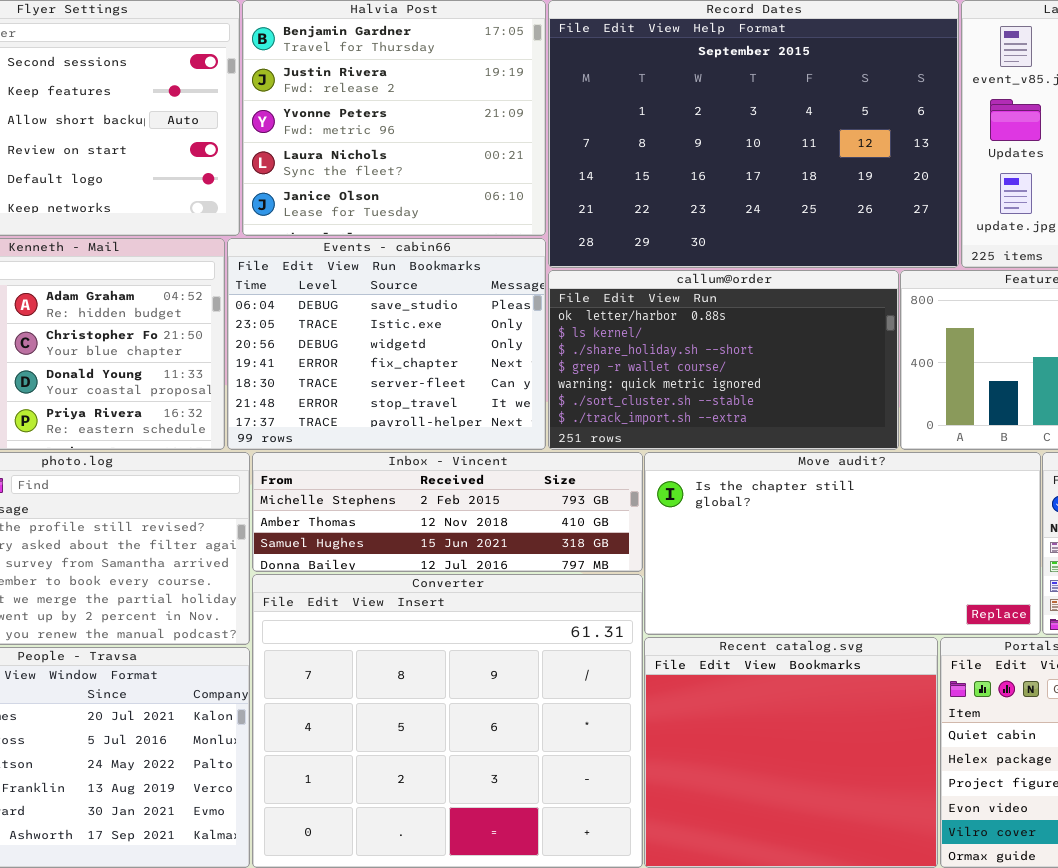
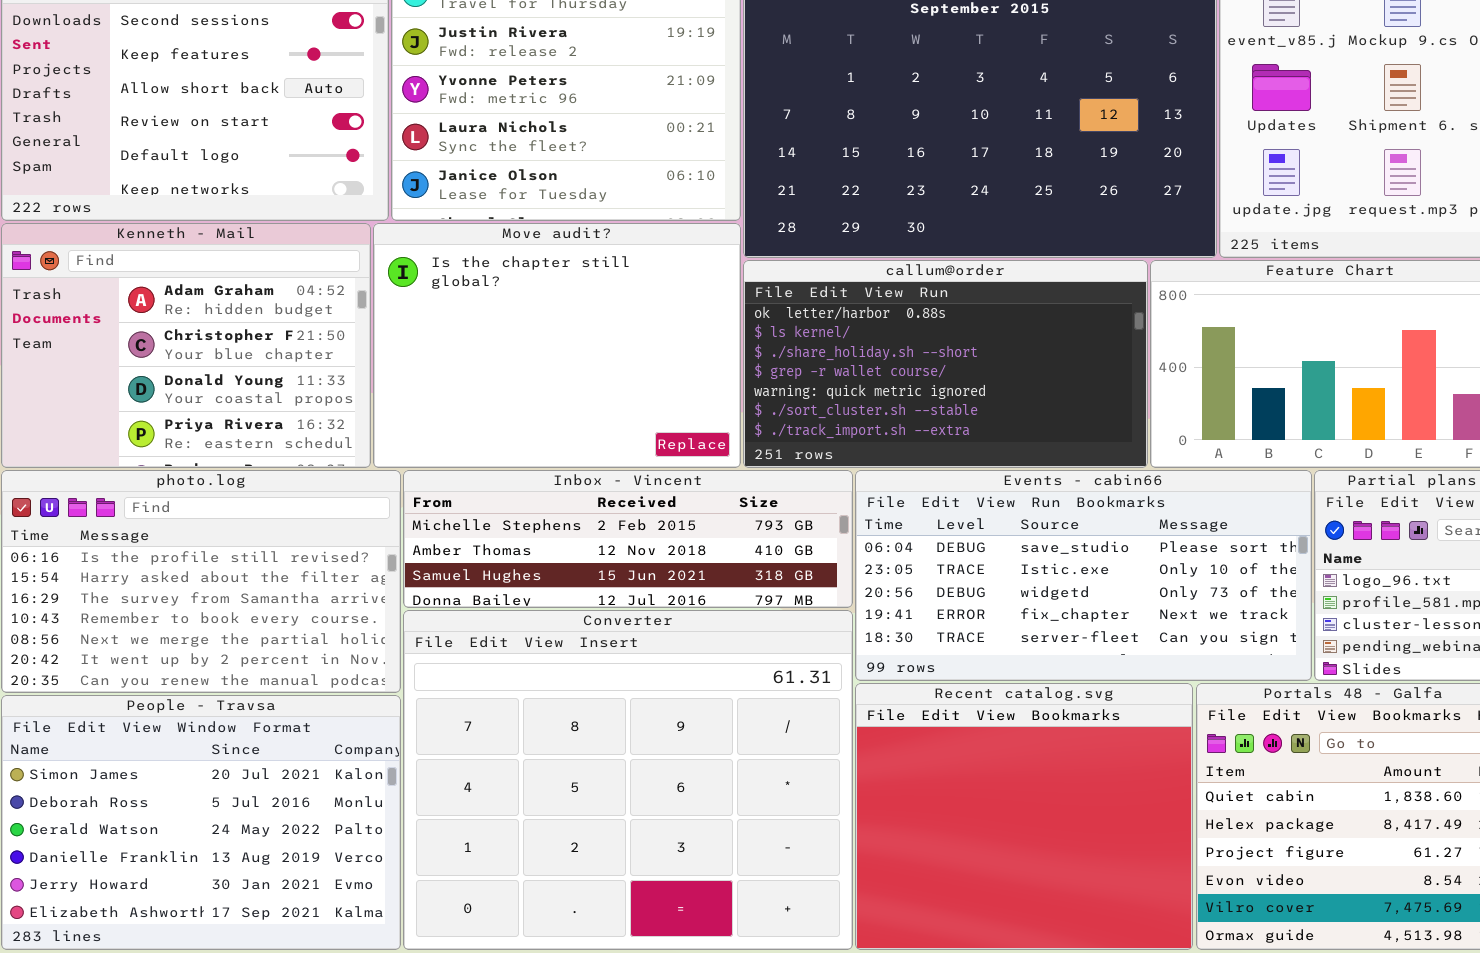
Events - cabin66: [227,238,546,450] -> [855,470,1312,681], moved, resized
Move audit?: [644,452,1041,635] -> [373,223,741,468], moved, resized

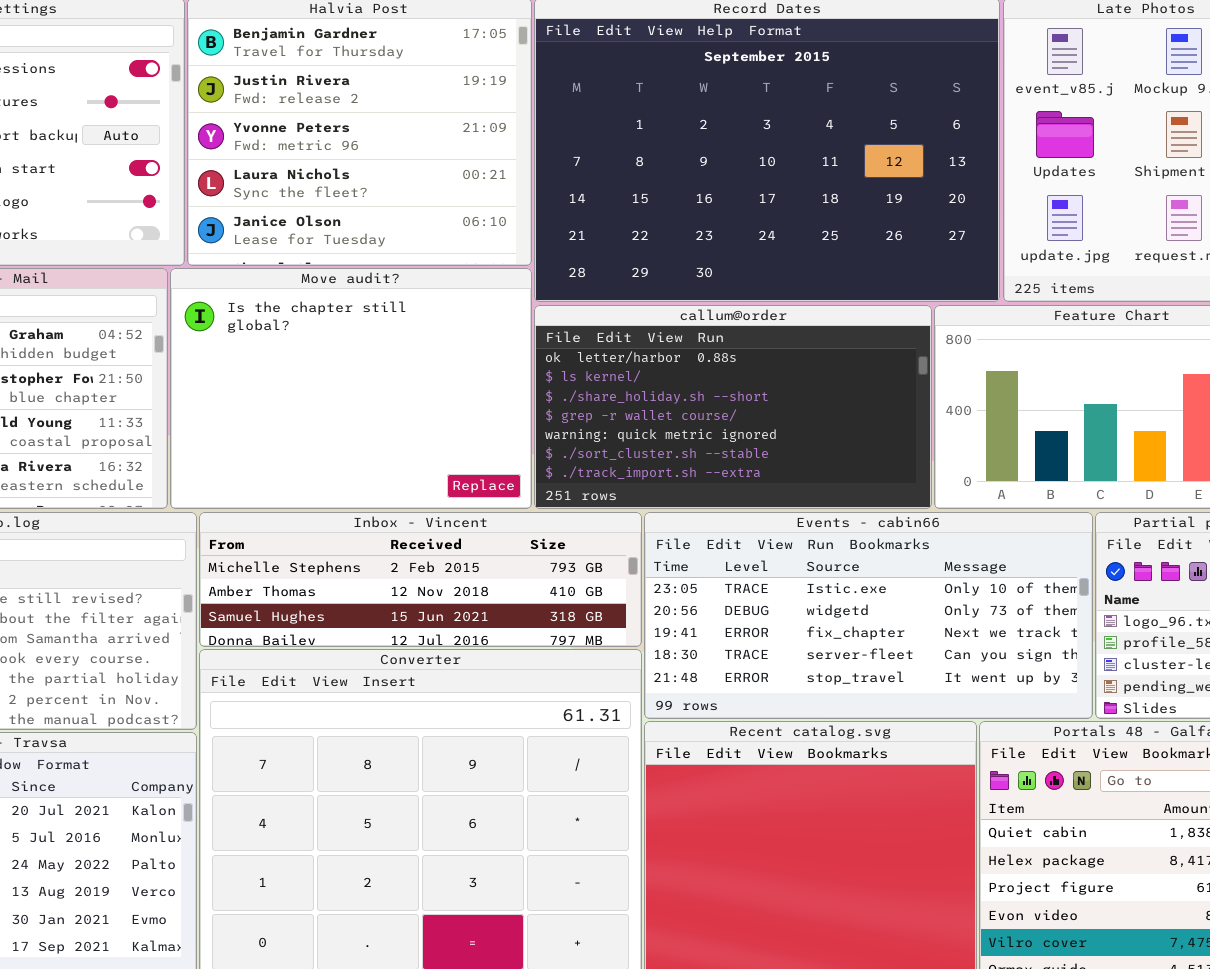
Events - cabin66: [855,470,1312,681] -> [644,512,1093,719], scrolled down 1 row

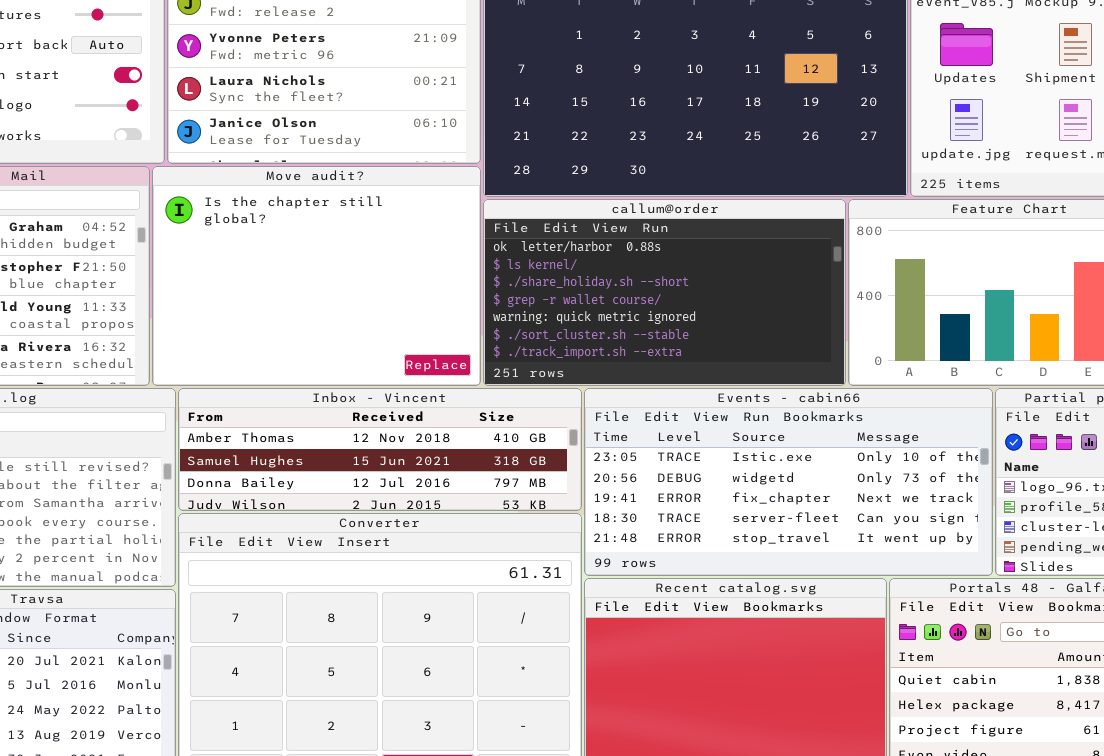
Inbox - Vincent: [199,512,642,647] -> [178,388,582,511], scrolled down 1 row

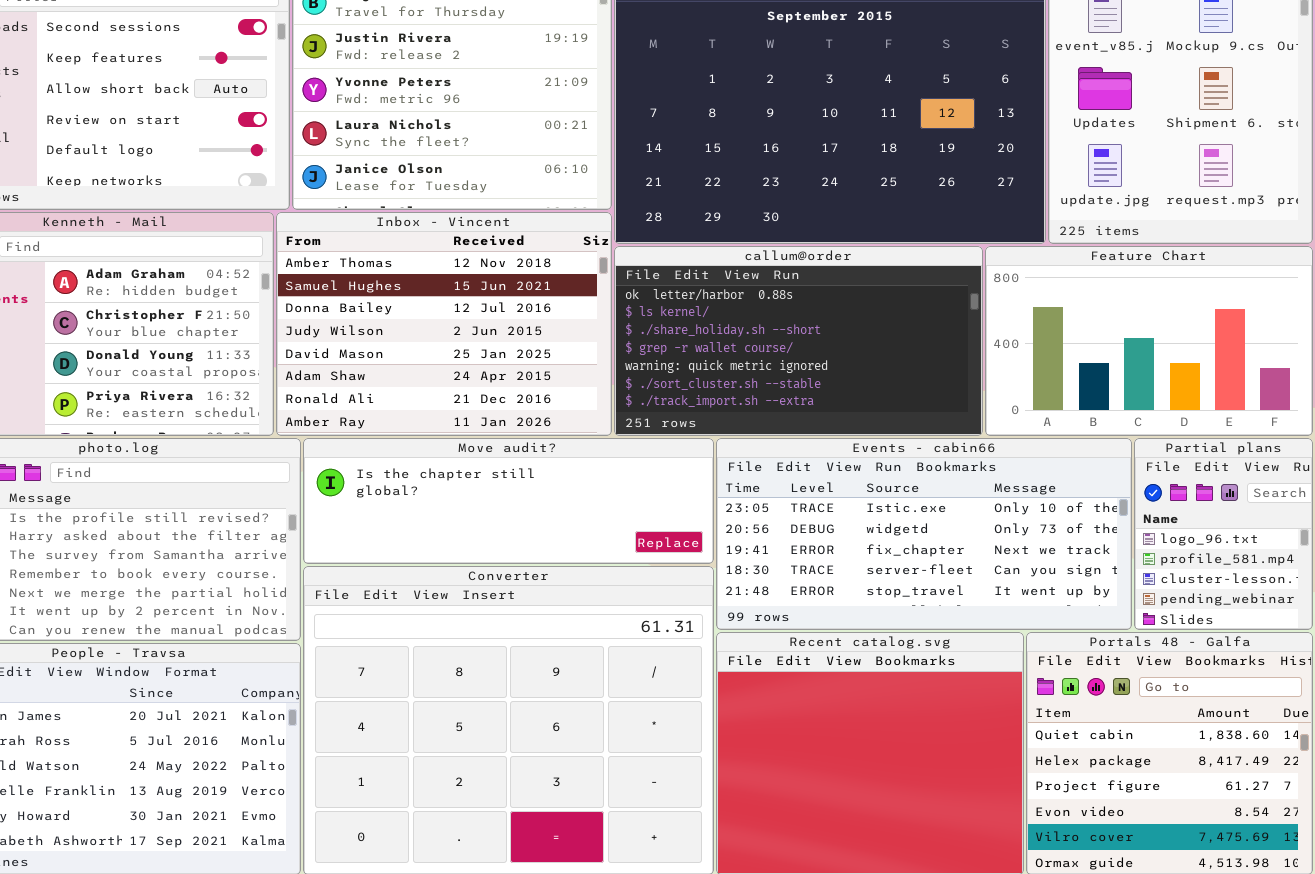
Move audit?: [152,166,481,386] -> [303,438,714,564], moved, resized
Inbox - Vincent: [178,388,582,511] -> [276,212,612,436], moved, resized

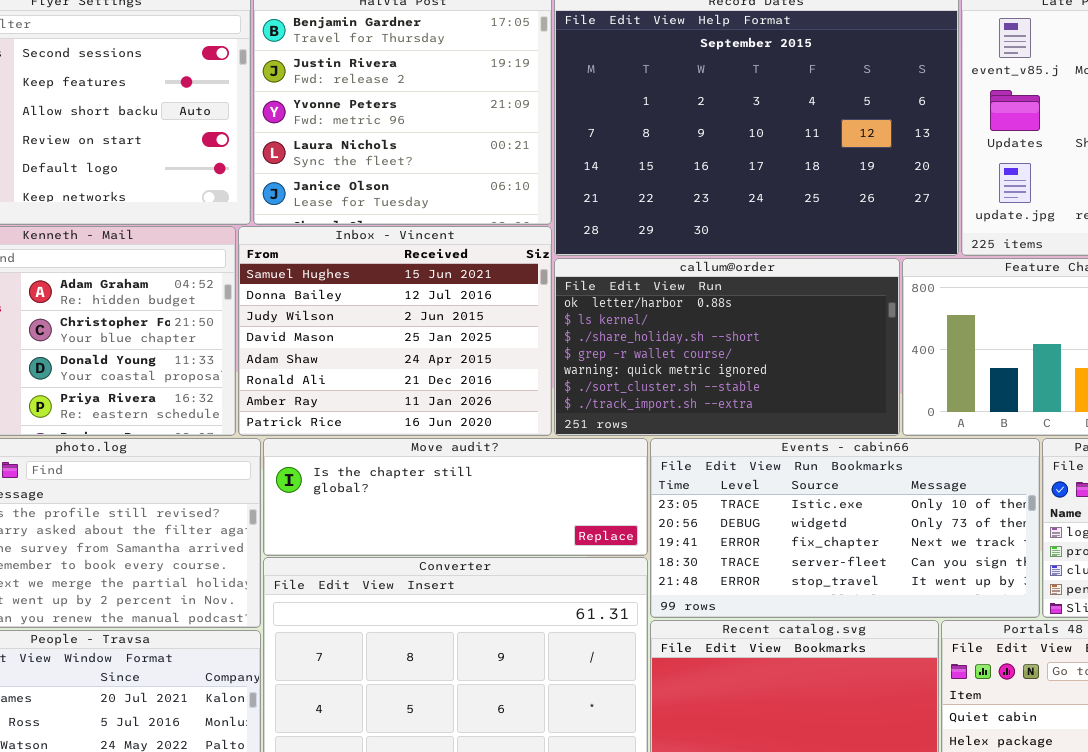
Inbox - Vincent: [276,212,612,436] -> [238,226,552,436], scrolled down 1 row

